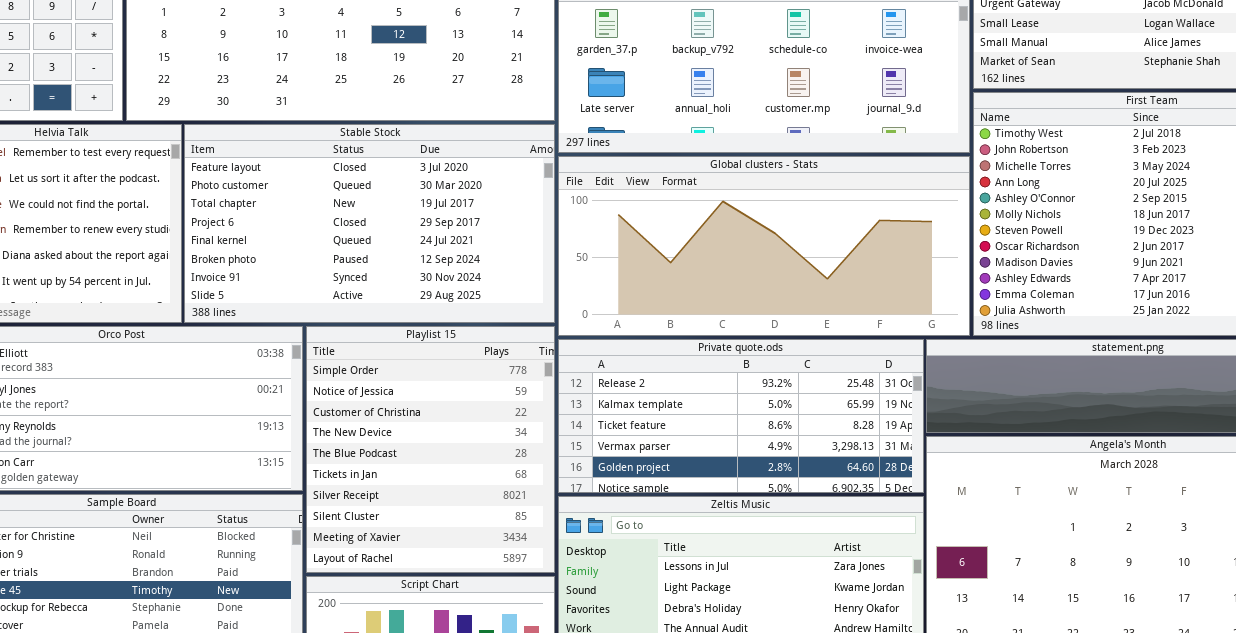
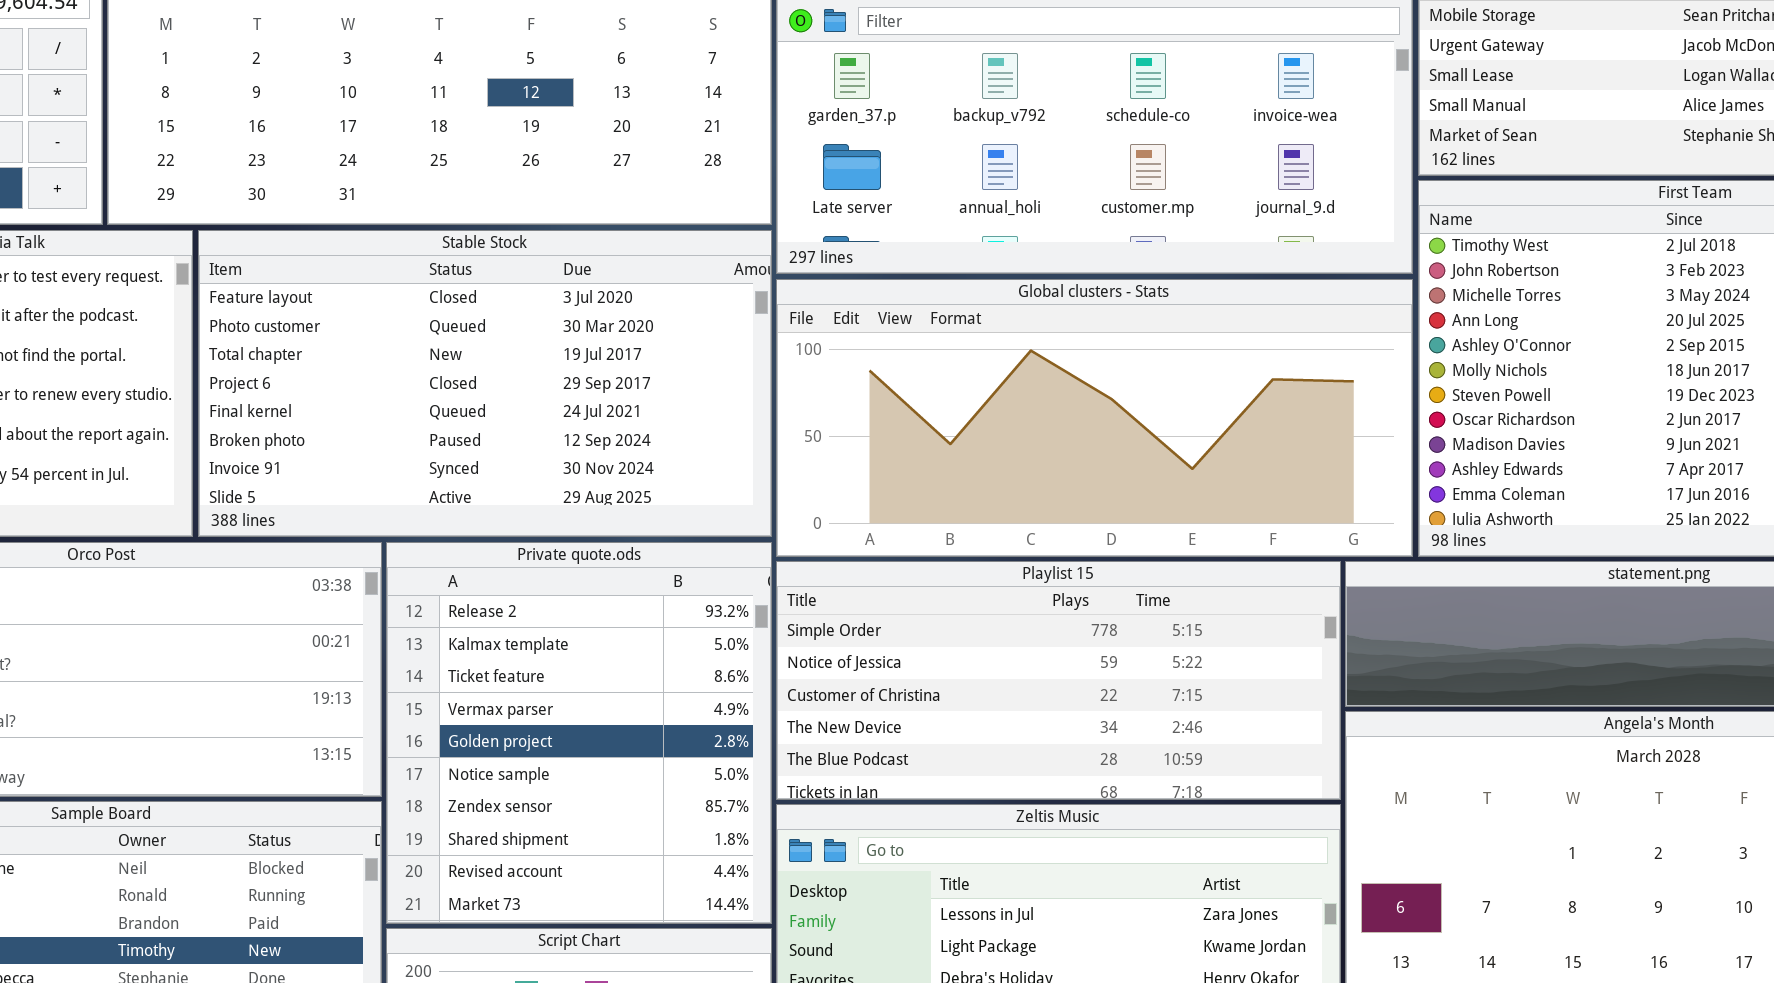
Playlist 15: [306,326,555,573] -> [776,561,1341,800], moved, resized
Private quote.ods: [558,339,924,493] -> [386,542,772,924], moved, resized

